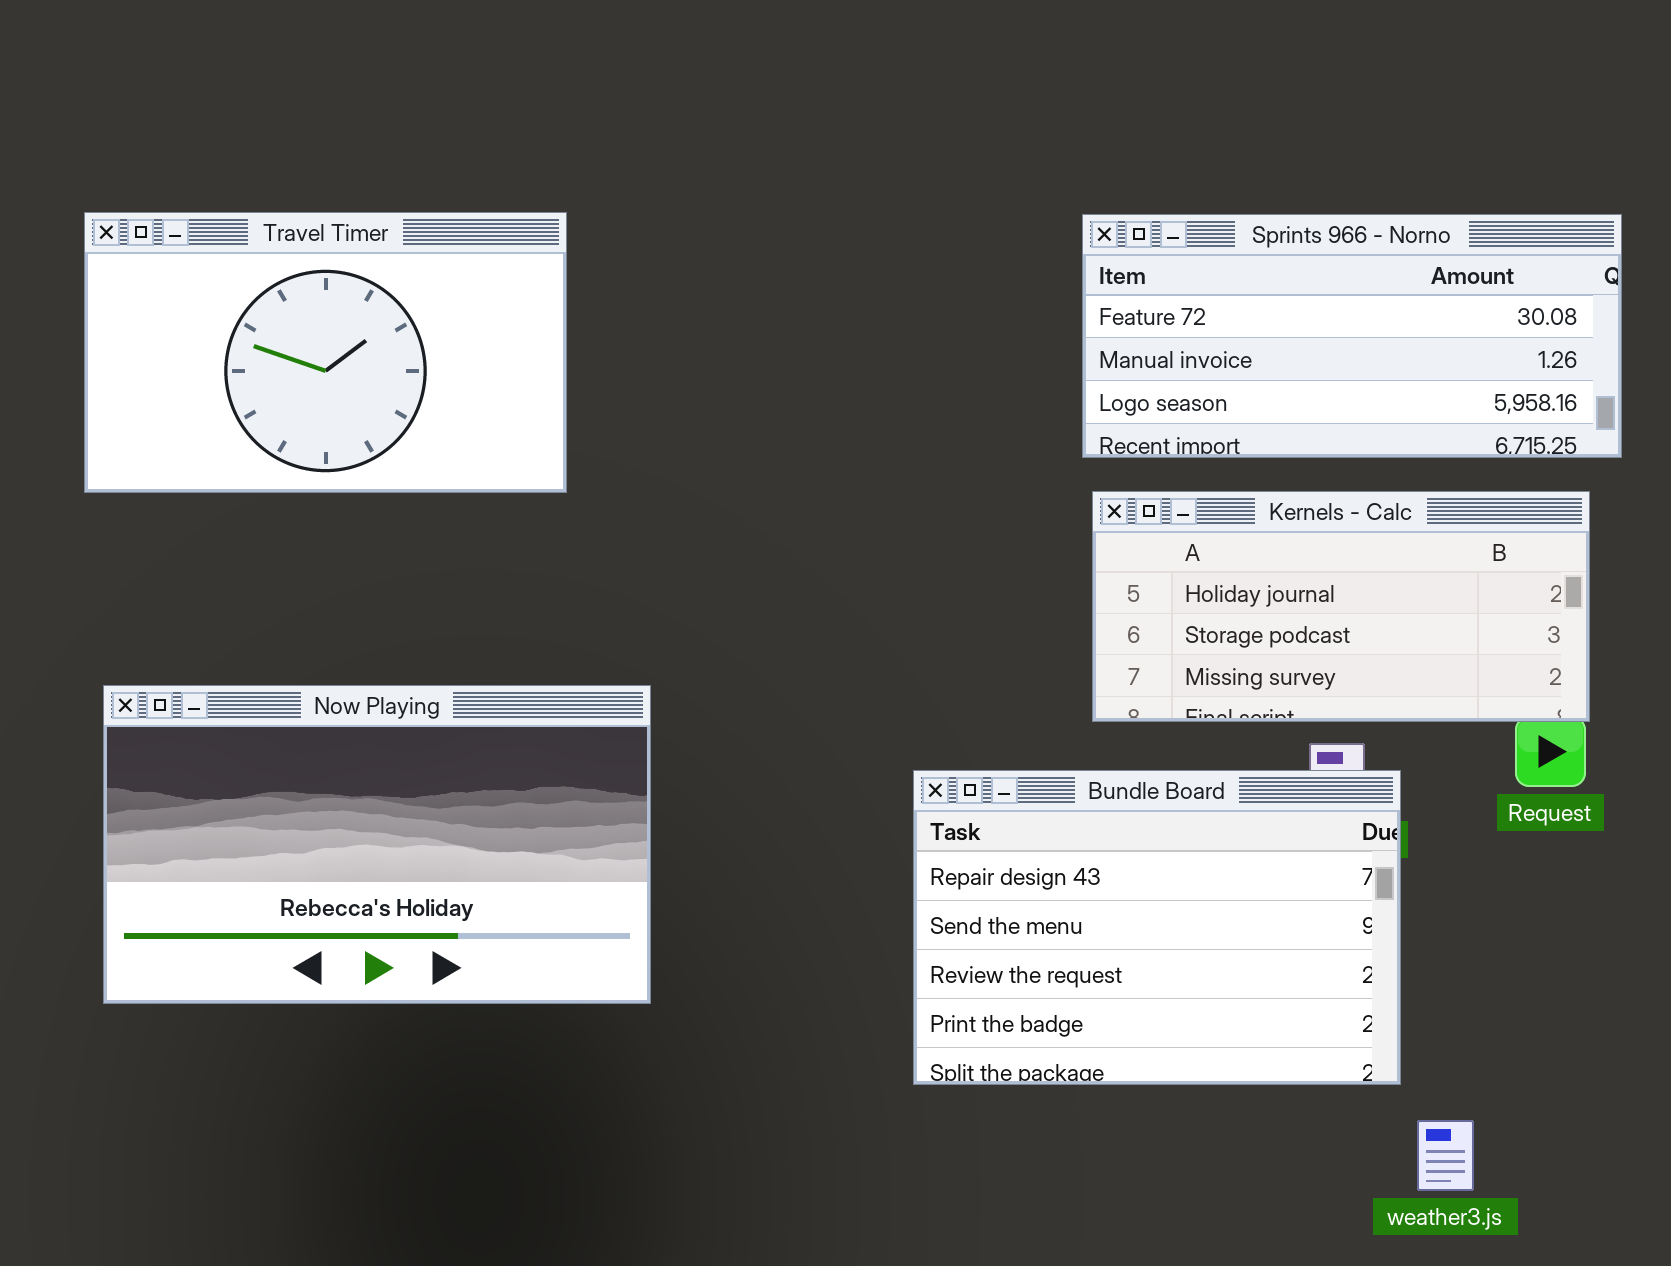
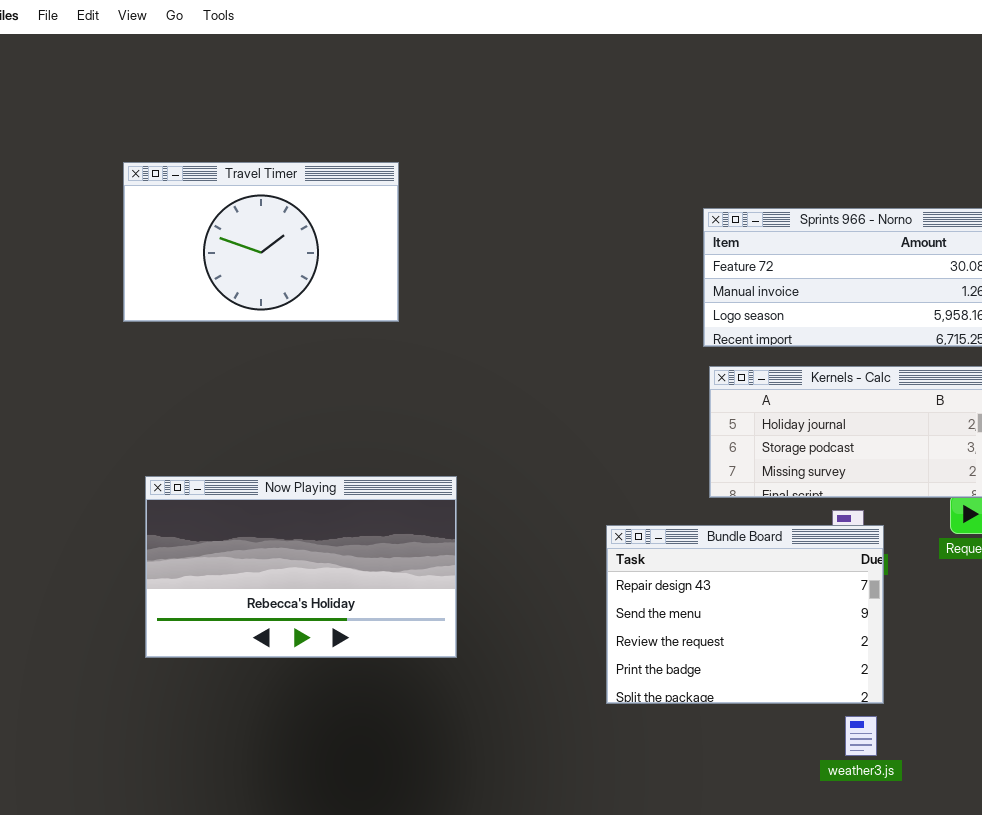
Travel Timer: [84,212,567,493] -> [123,162,399,322], moved
weather3.js: [1417,1120,1474,1191] -> [845,716,877,756], moved

